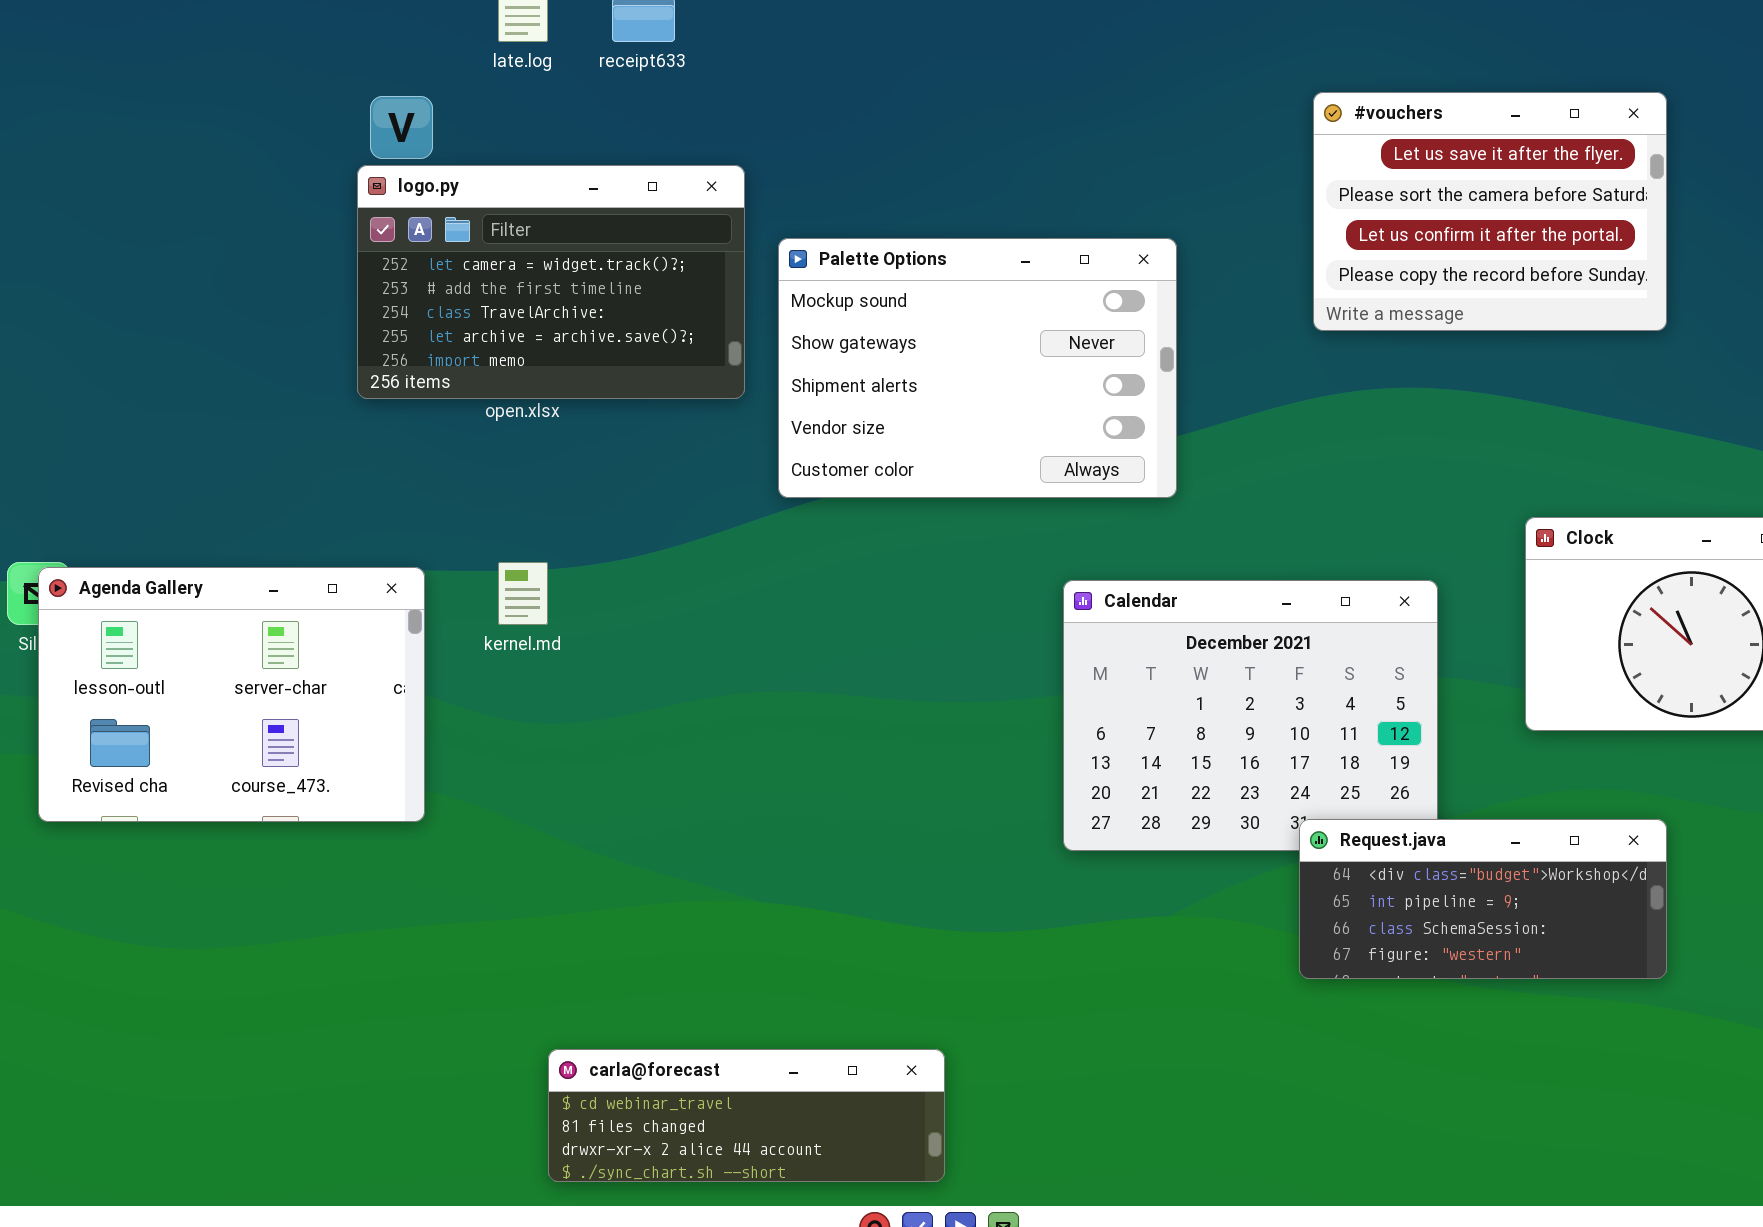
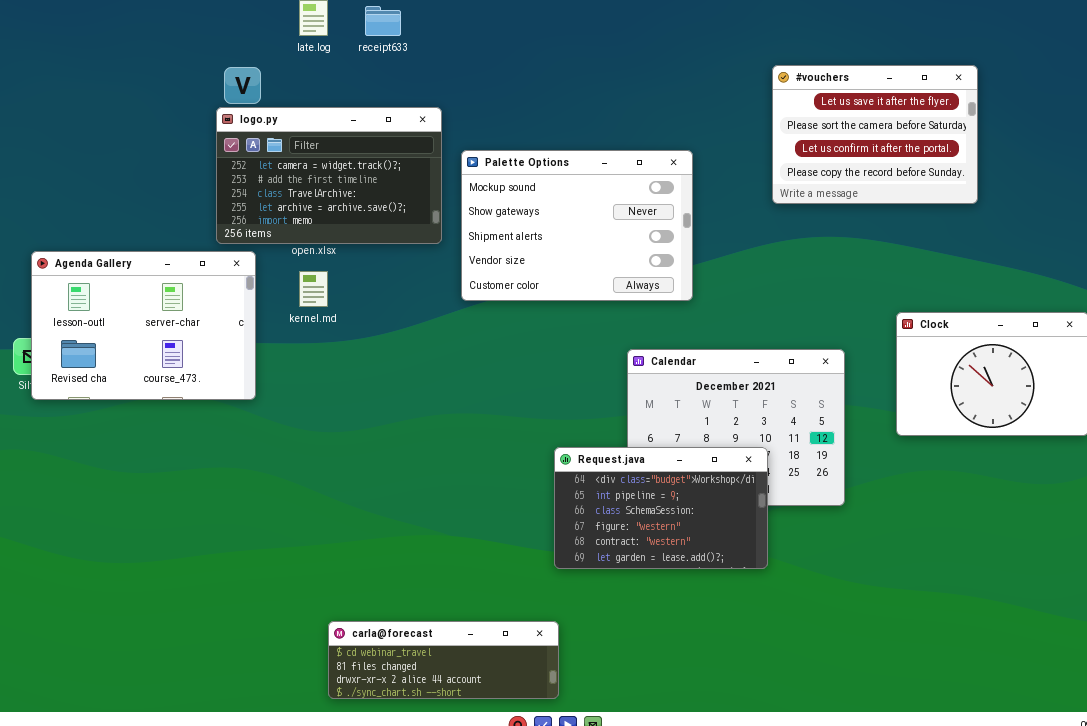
kernel.md: [498,562,548,625] -> [299,271,328,307], moved
Agenda Gallery: [38,567,425,822] -> [31,251,256,400], moved
Request.java: [1299,819,1667,979] -> [554,447,768,569], moved, resized

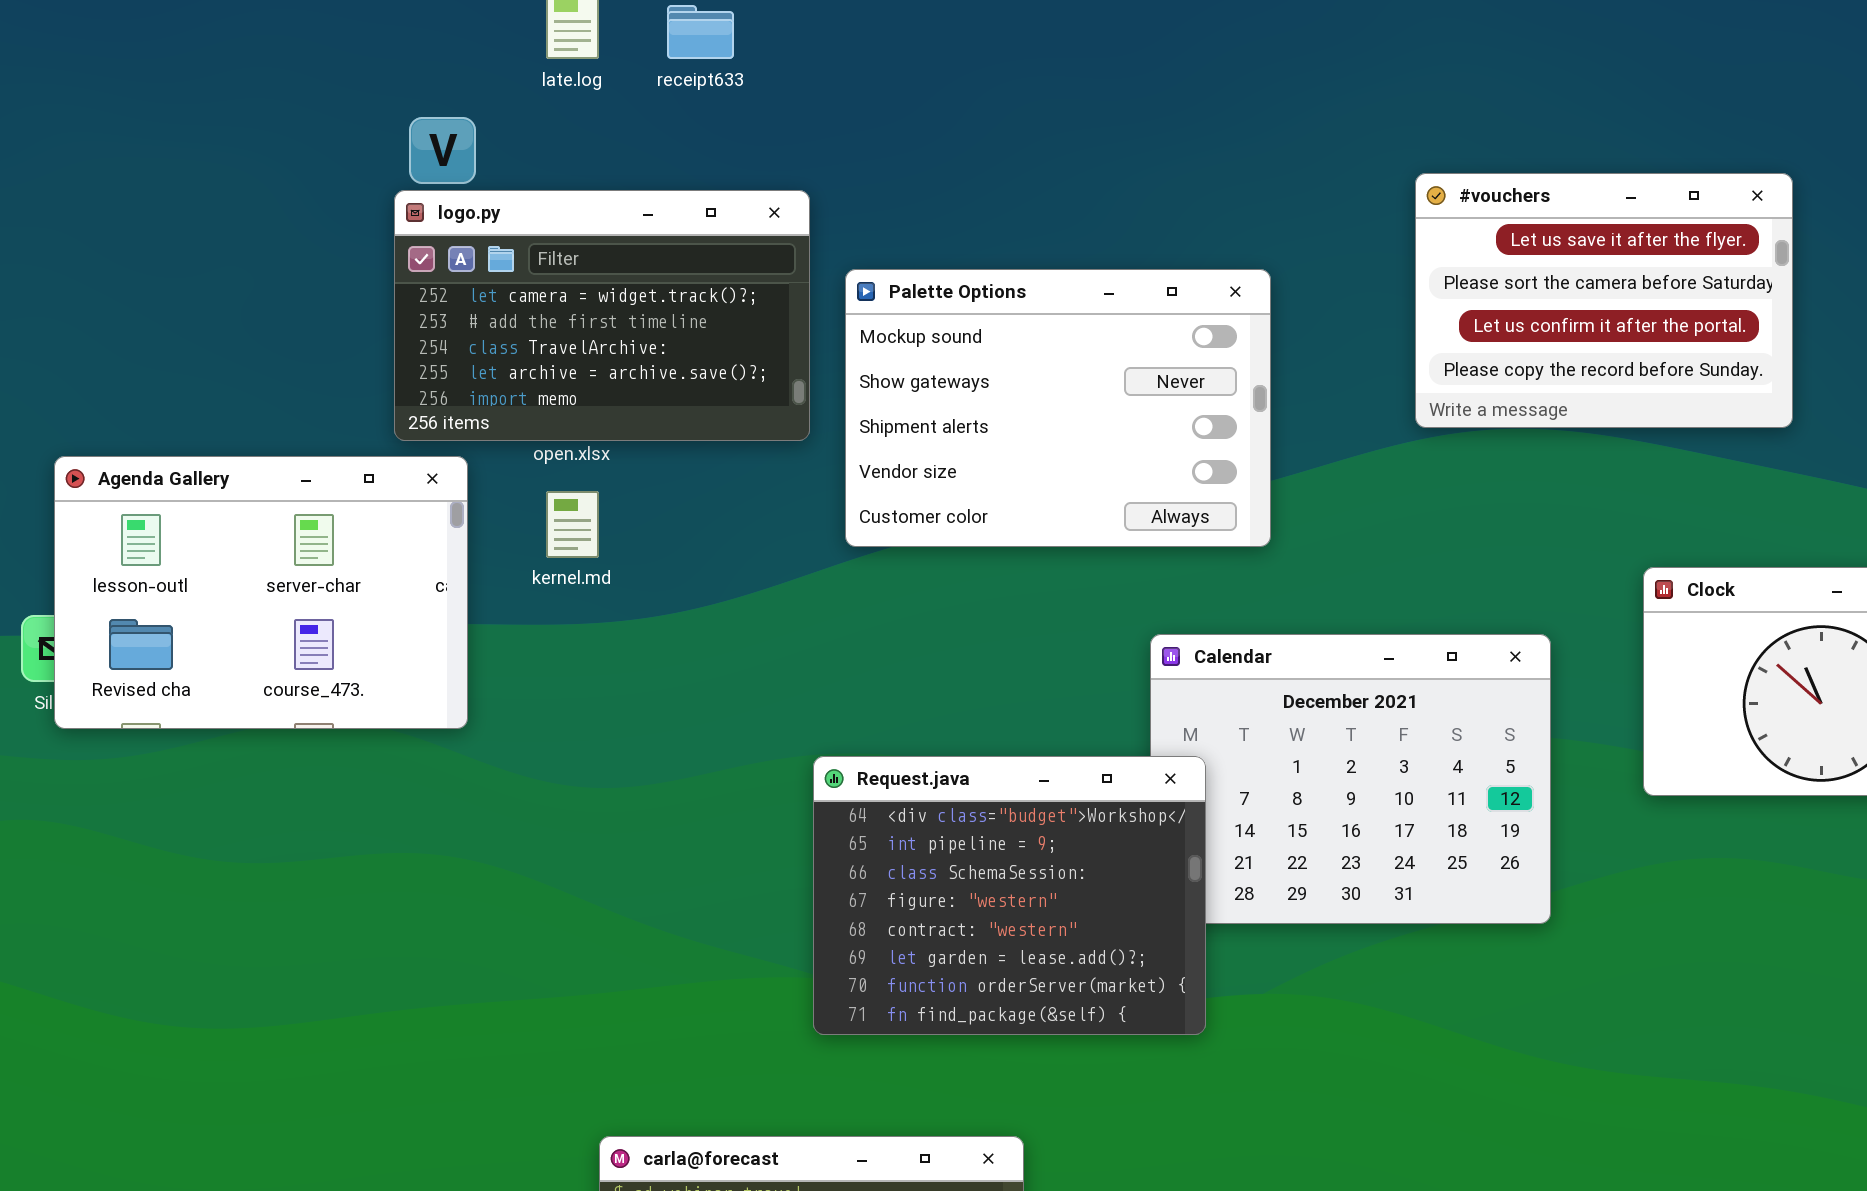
#vouchers: [772,65,978,204] -> [1415,173,1793,428], moved
Request.java: [554,447,768,569] -> [813,756,1206,1035], moved, resized

